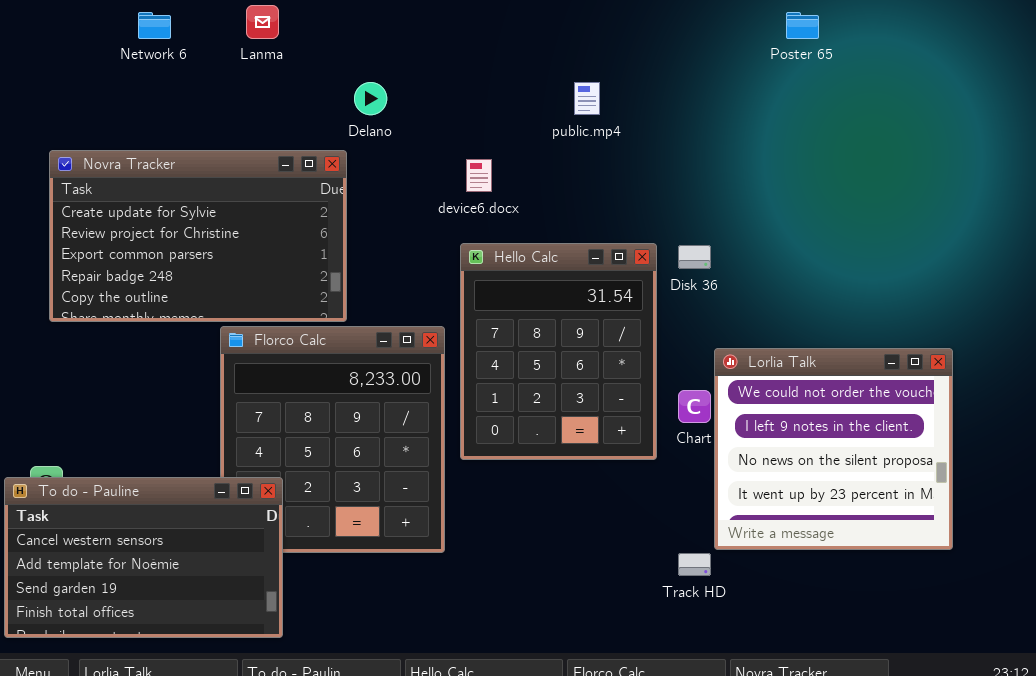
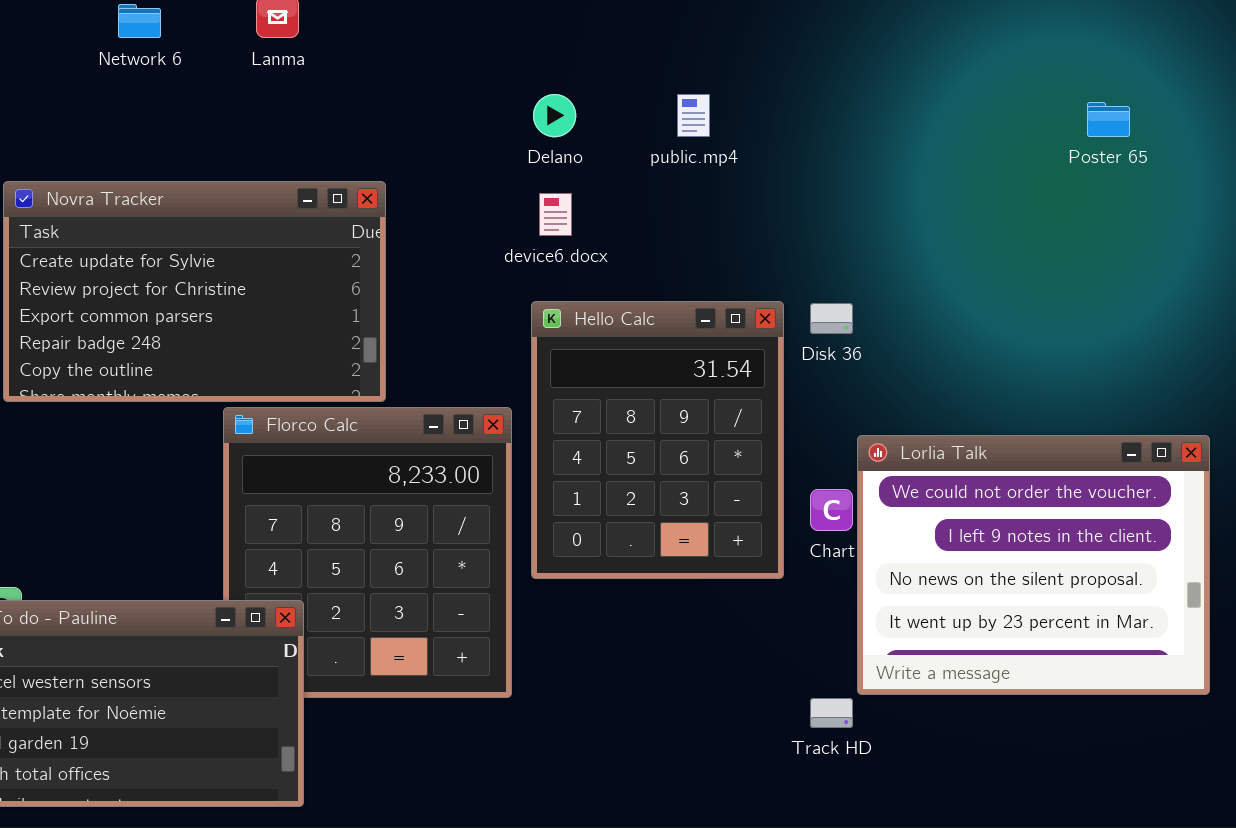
Poster 65: [786,12,819,39] -> [1087,102,1130,137], moved
Delano: [354,82,387,115] -> [533,94,576,137], moved
Lorlia Talk: [714,348,953,550] -> [857,435,1210,695], resized

